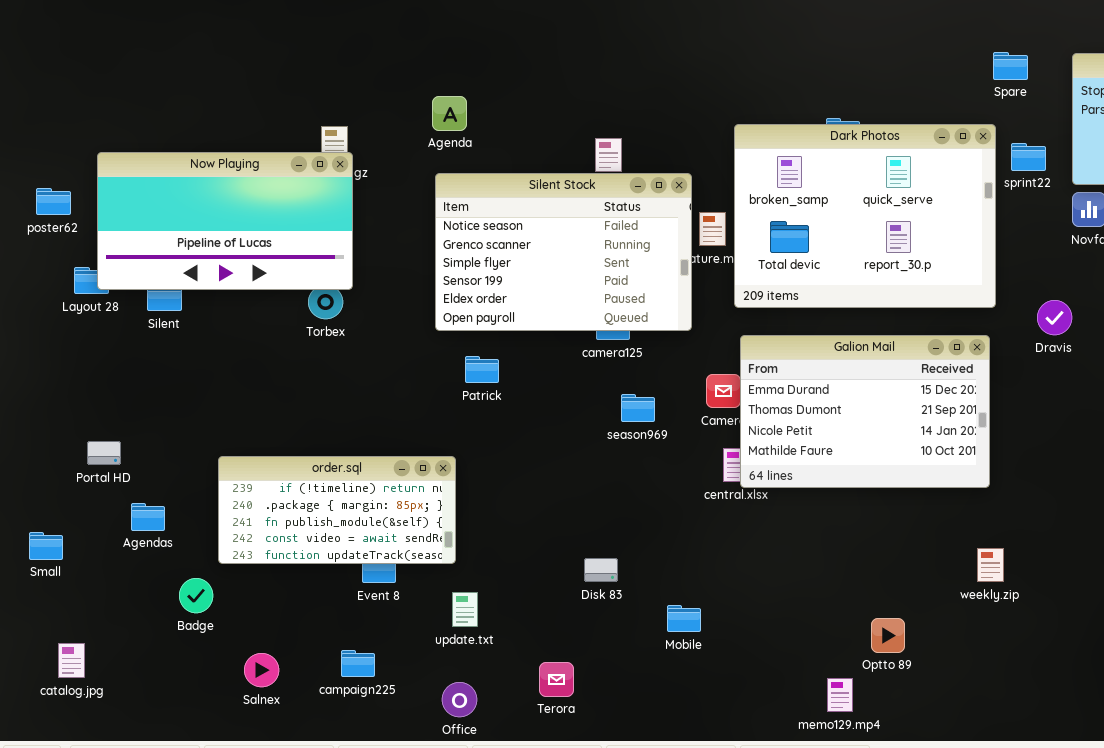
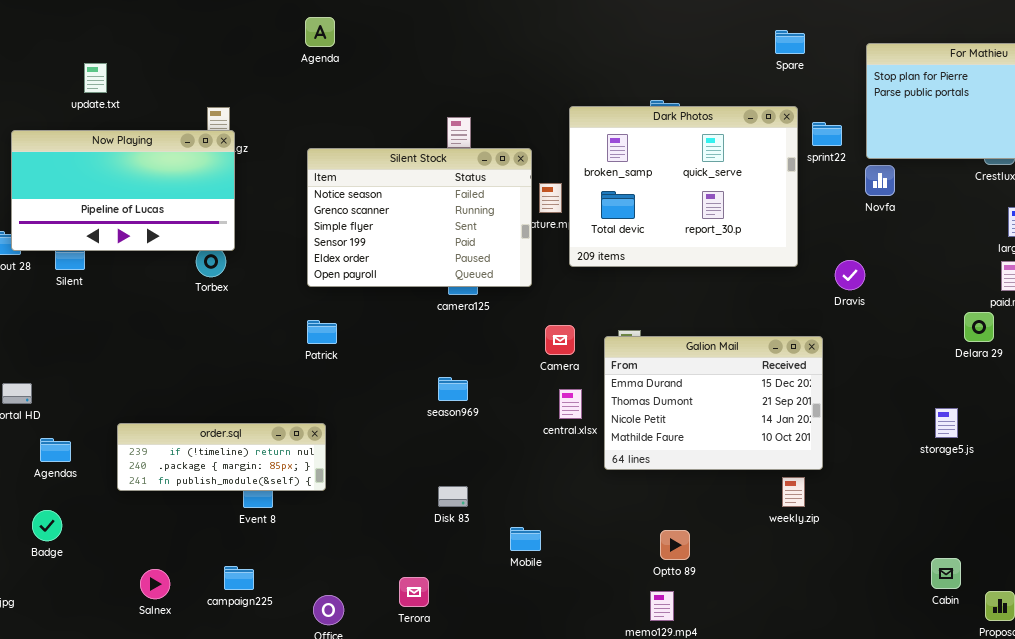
Spare: [993,52,1028,80] -> [775,30,805,54], moved
Agenda: [432,96,467,131] -> [305,17,335,47], moved
Galion Mail: [740,335,990,488] -> [604,336,823,470], moved
Patrick: [465,356,499,383] -> [307,320,337,344], moved
season969: [621,394,655,422] -> [438,377,468,401], moved
order.sql: [218,456,456,564] -> [117,423,326,491], resized
Badge: [179,578,213,613] -> [32,510,62,541], moved
update.txt: [452,592,478,627] -> [84,63,107,93], moved
Optto 89: [871,618,905,653] -> [660,530,690,560], moved

